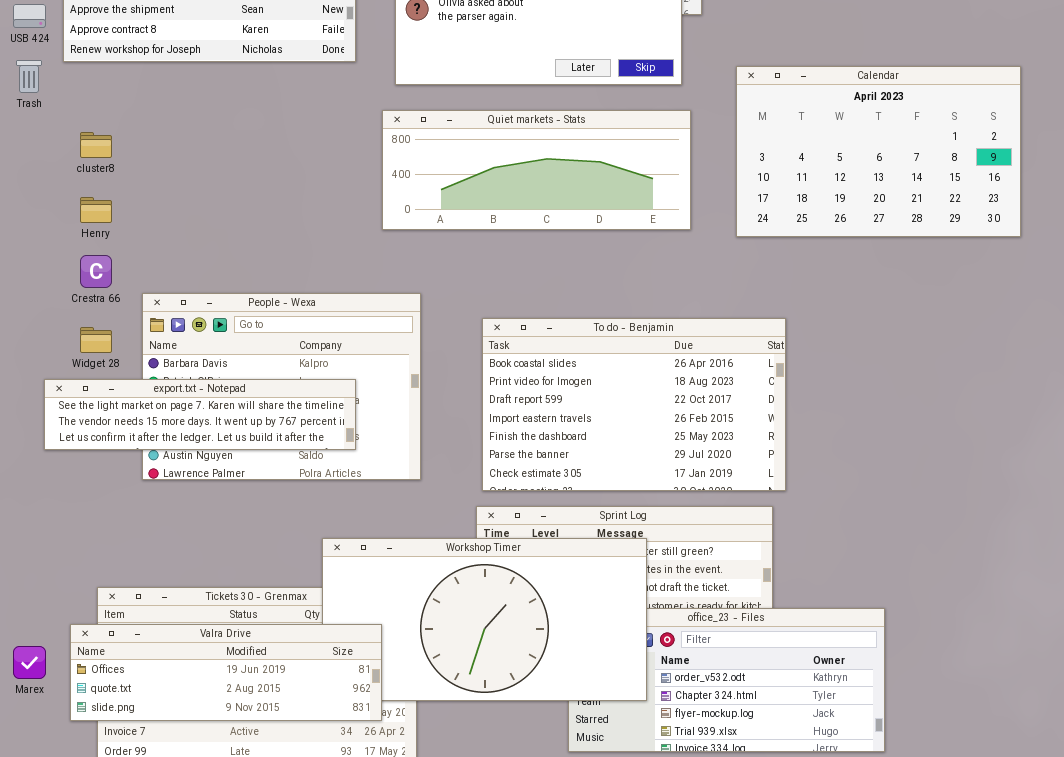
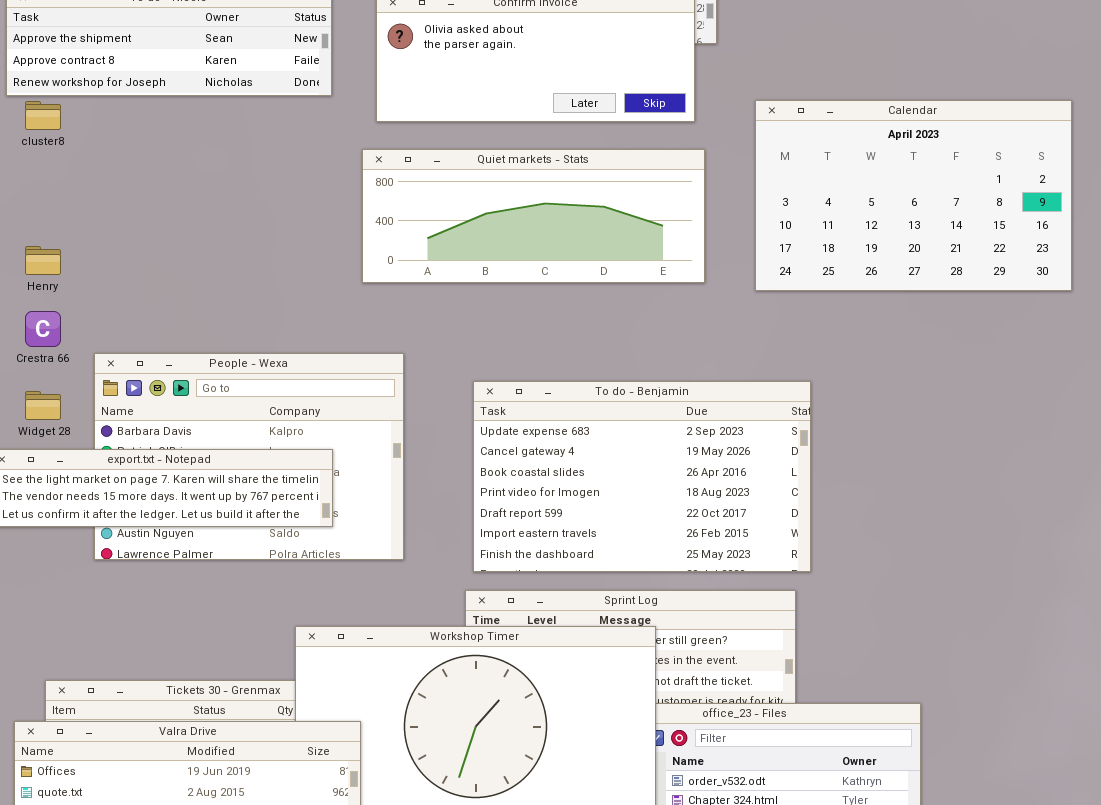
cluster8: [80,132,112,158] -> [25,101,61,130], moved
To do - Benjamin: [482,318,786,491] -> [473,381,811,572], scrolled up 2 rows

